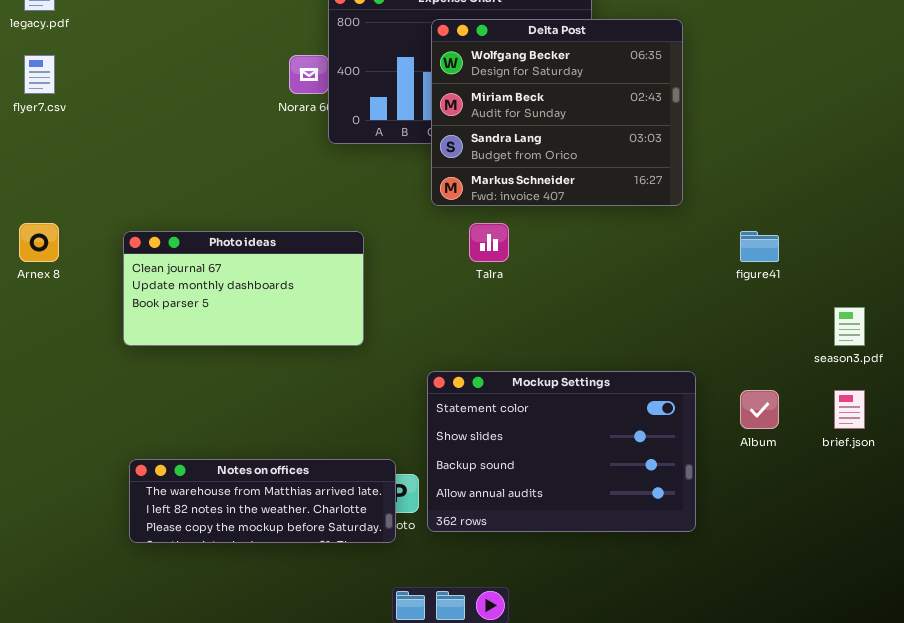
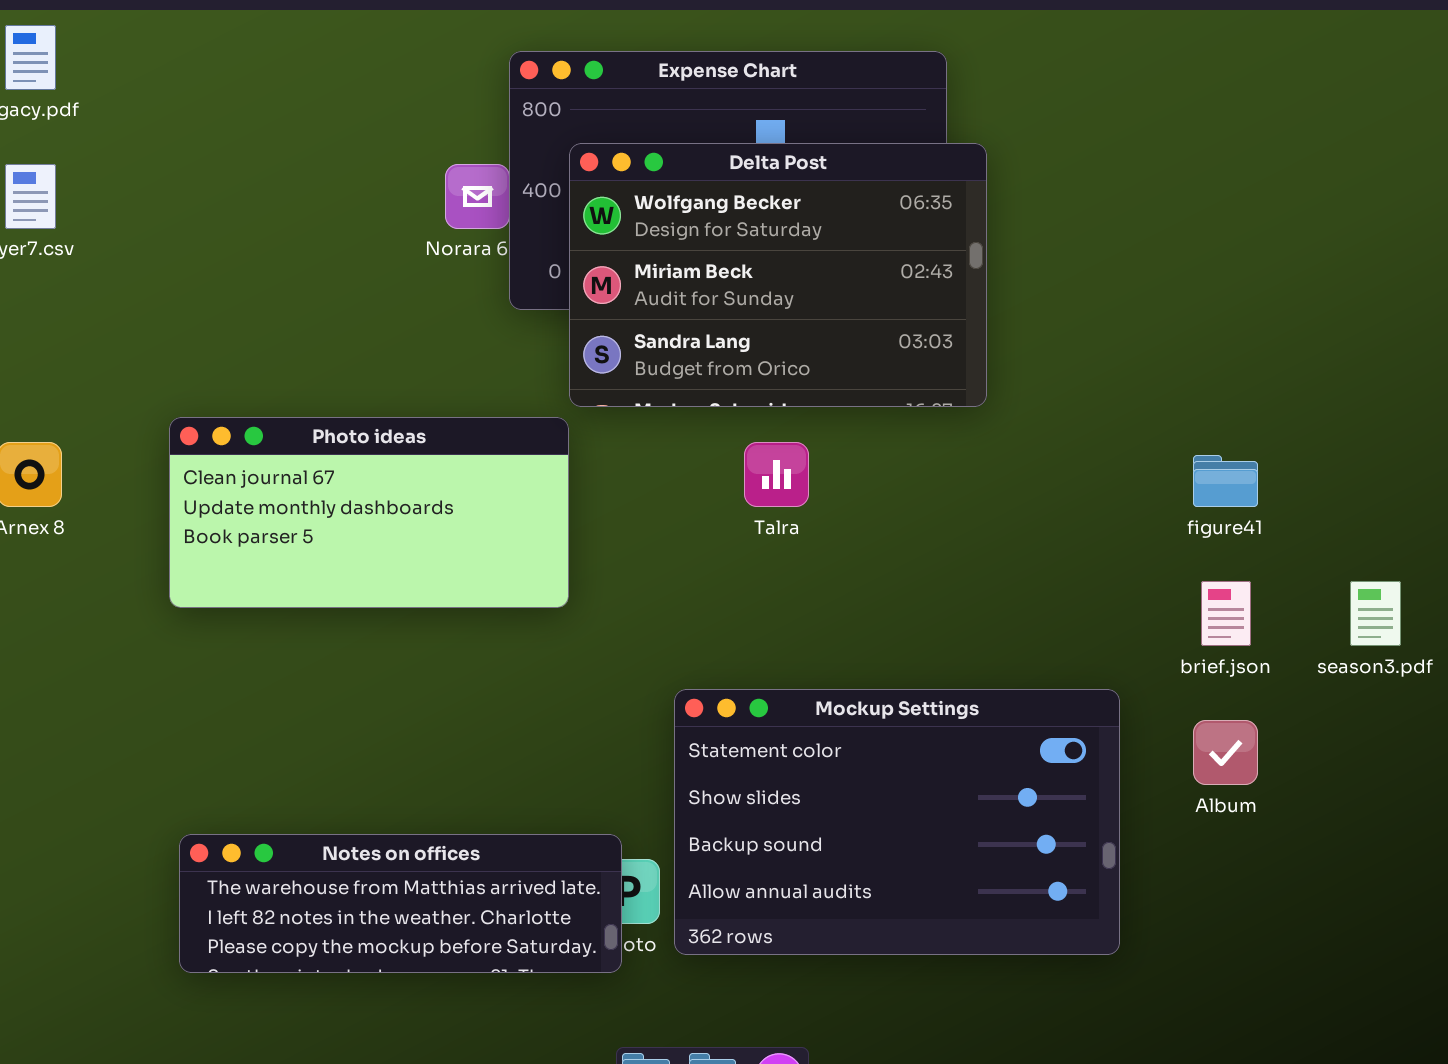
Delta Post: [431,19,683,206] -> [569,143,987,407], moved, resized
Photo ideas: [123,231,364,346] -> [169,417,569,608], moved
brief.json: [834,390,865,429] -> [1201,581,1251,646], moved

